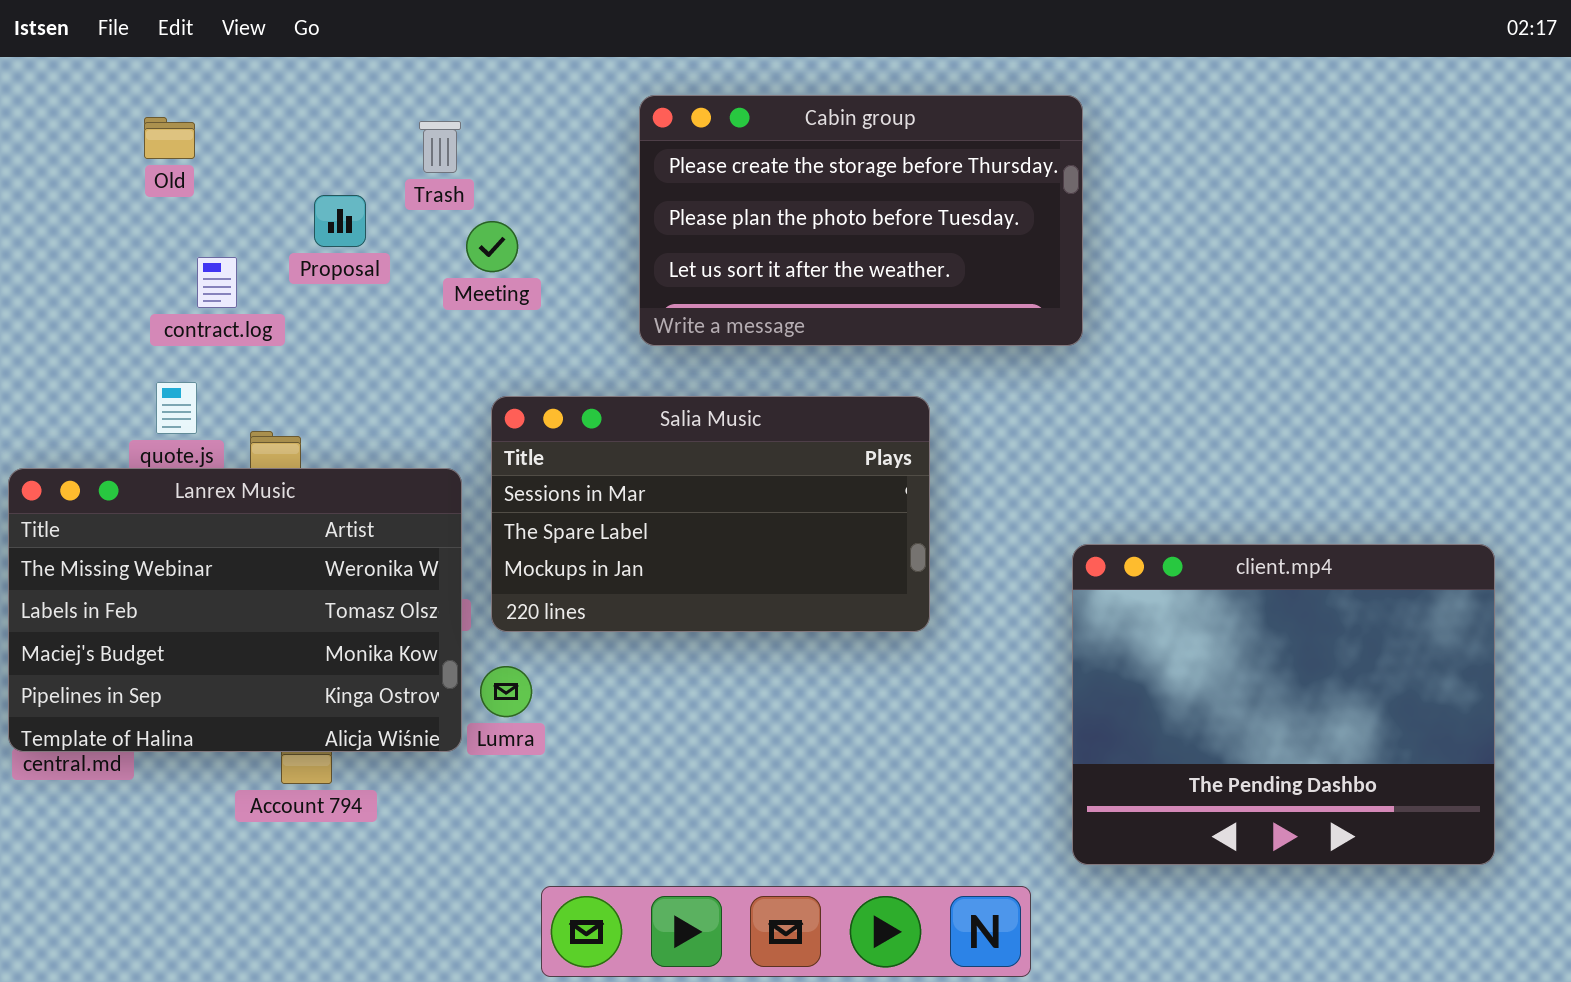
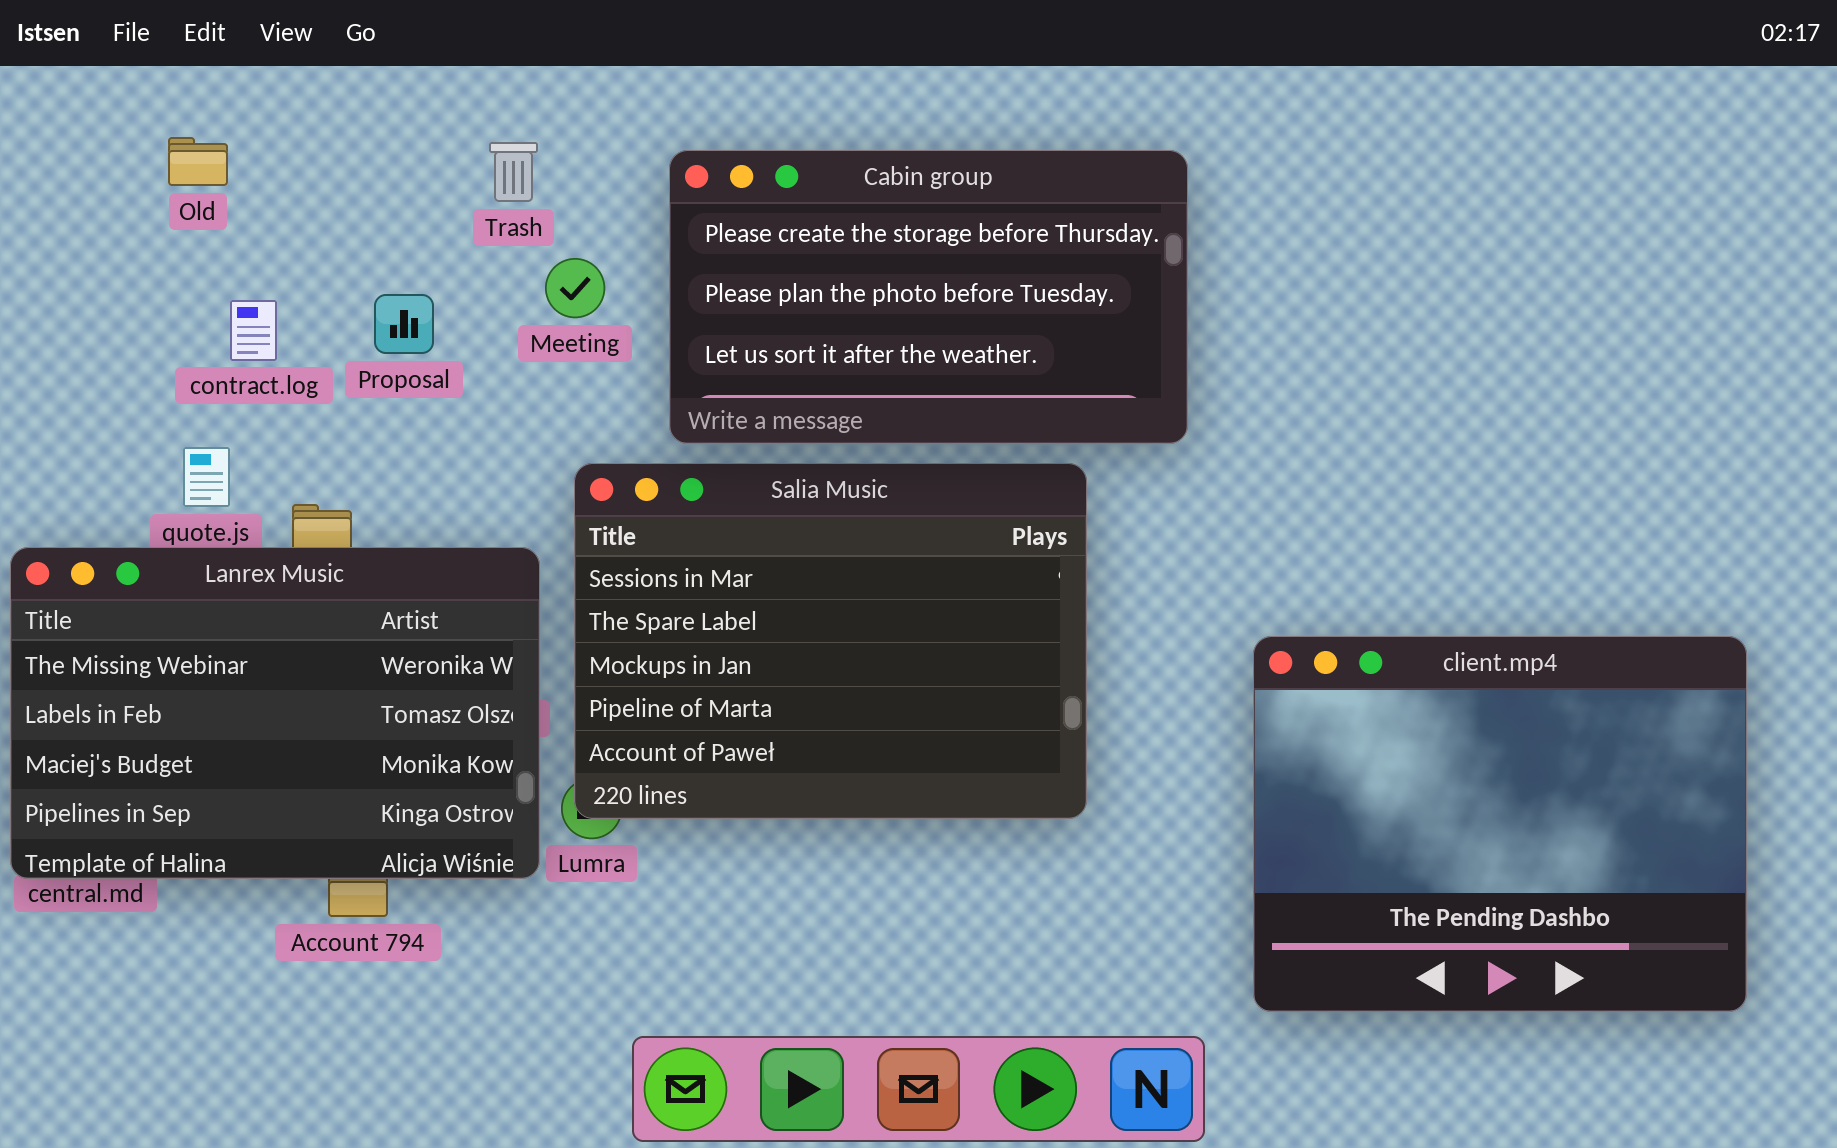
Cabin group: [639,95,1083,346] -> [669,150,1188,444], moved
Proposal: [314,195,366,247] -> [374,294,434,354], moved
Salia Music: [491,396,930,632] -> [574,463,1087,819], resized

